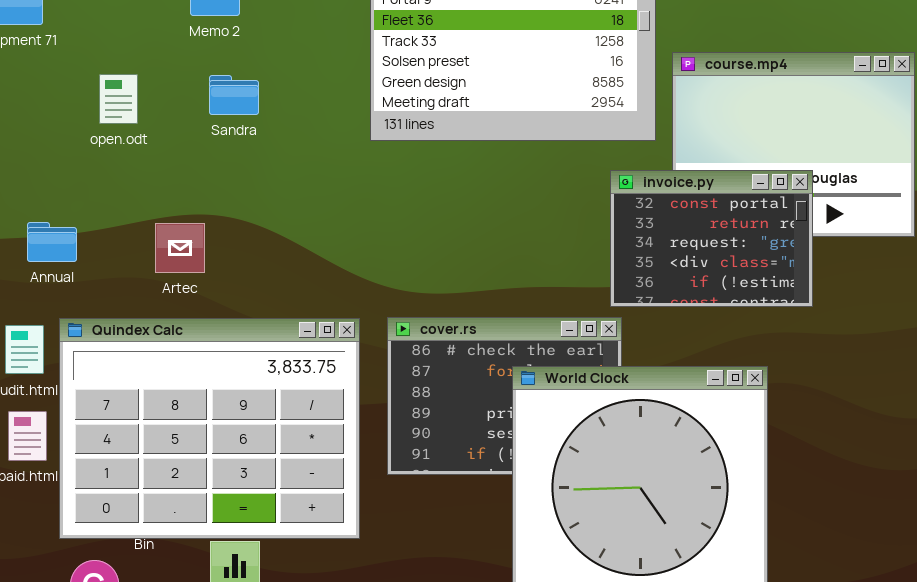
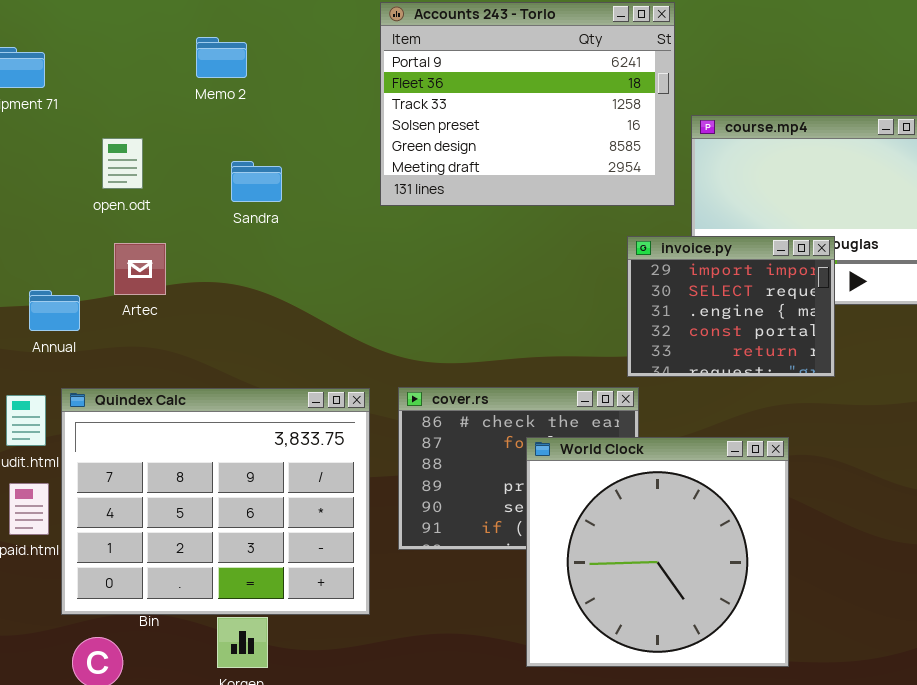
Sandra: [209,75,259,115] -> [231,161,282,202], moved
invoice.py: [610,170,813,307] -> [627,236,835,377], scrolled up 3 rows
Artec: [155,223,205,273] -> [114,243,166,295], moved

